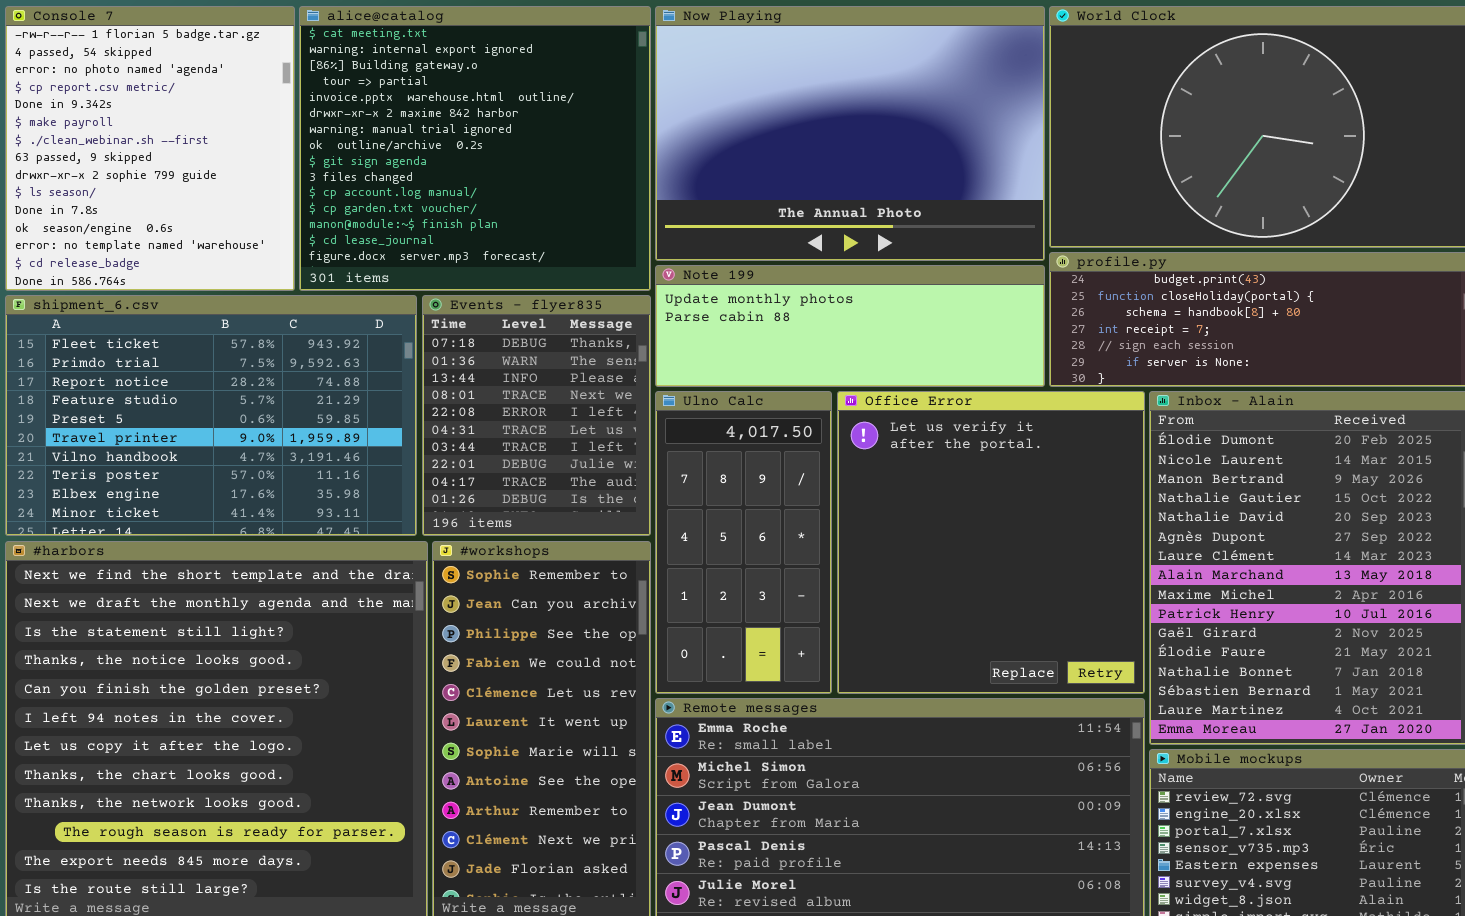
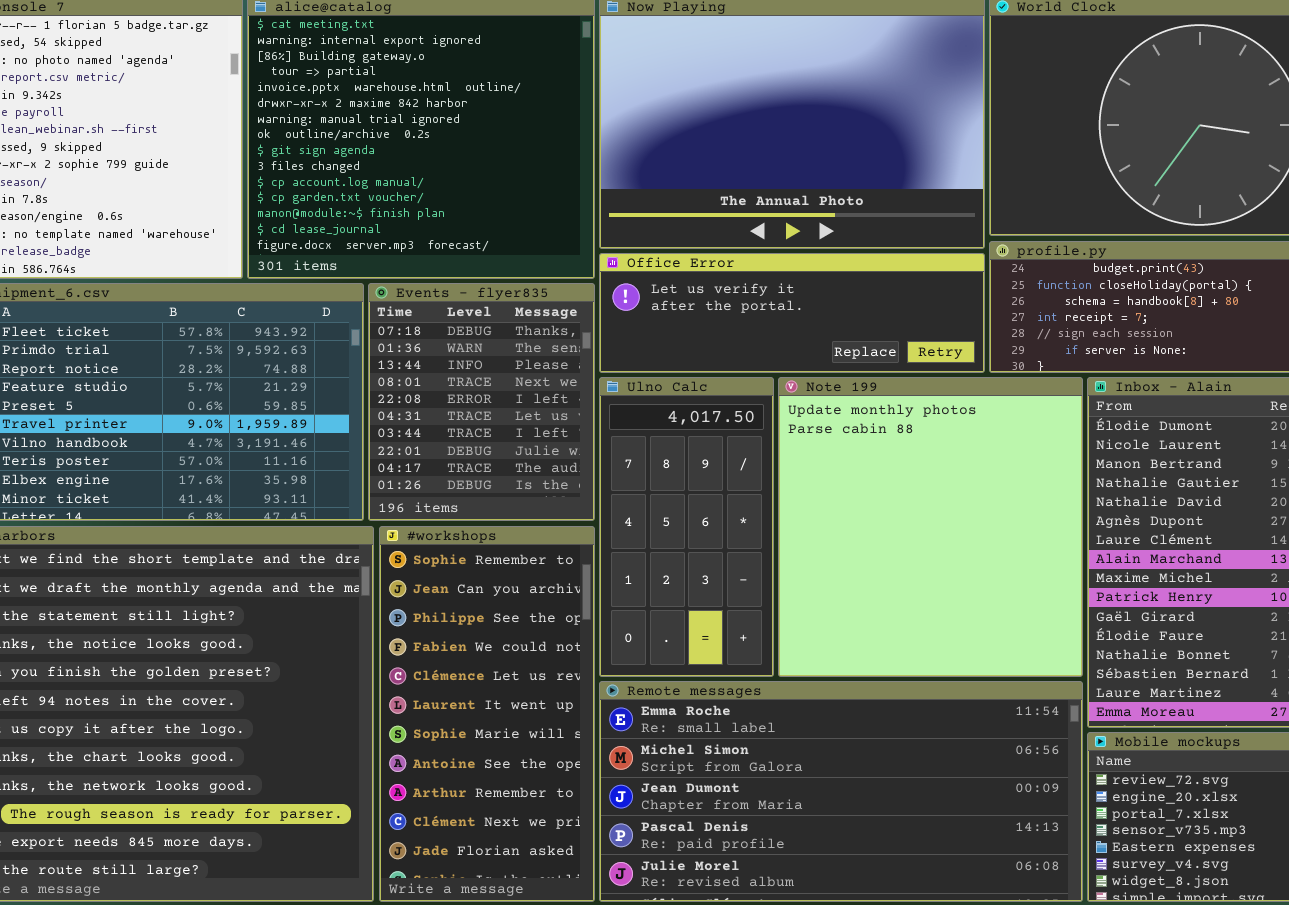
Note 199: [655,265,1045,387] -> [778,377,1083,677], moved, resized
Office Error: [837,391,1145,694] -> [599,253,985,373], moved, resized

